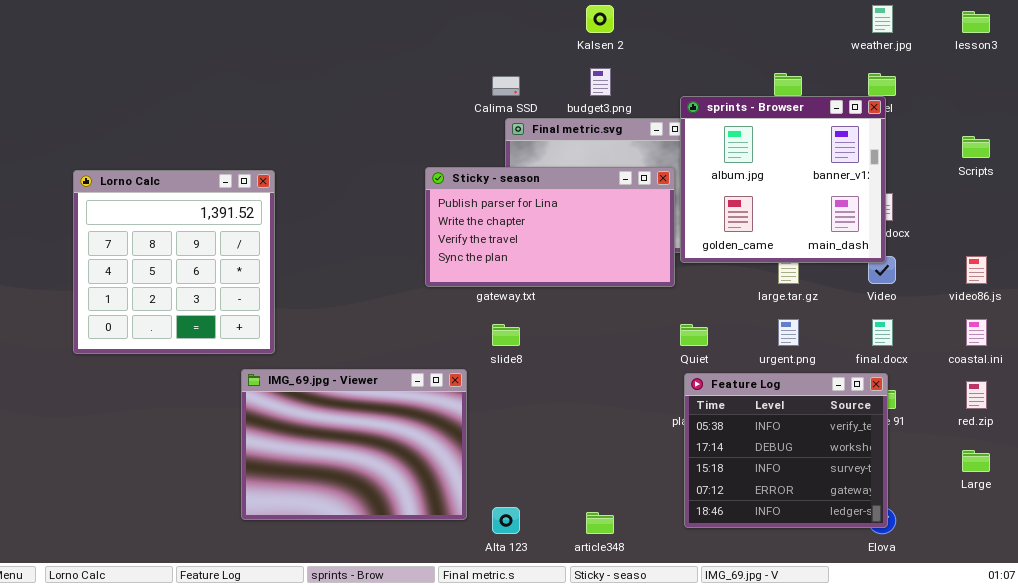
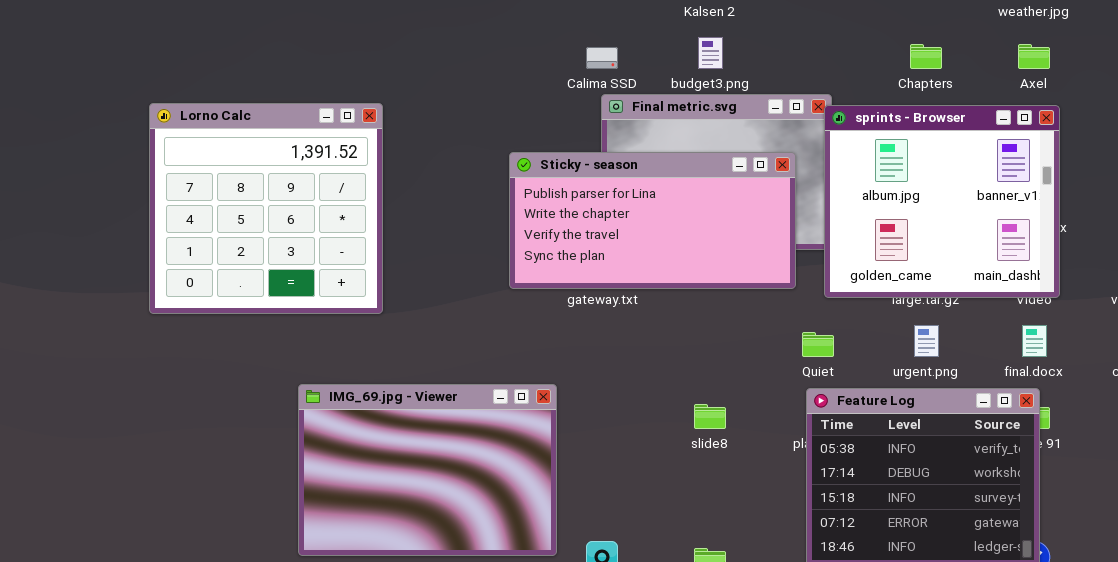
sprints - Browser: [680,96,886,263] -> [824,105,1060,298], moved
Lorno Calc: [73,170,275,354] -> [149,103,383,314], moved
slide8: [492,324,520,346] -> [694,404,726,429], moved

